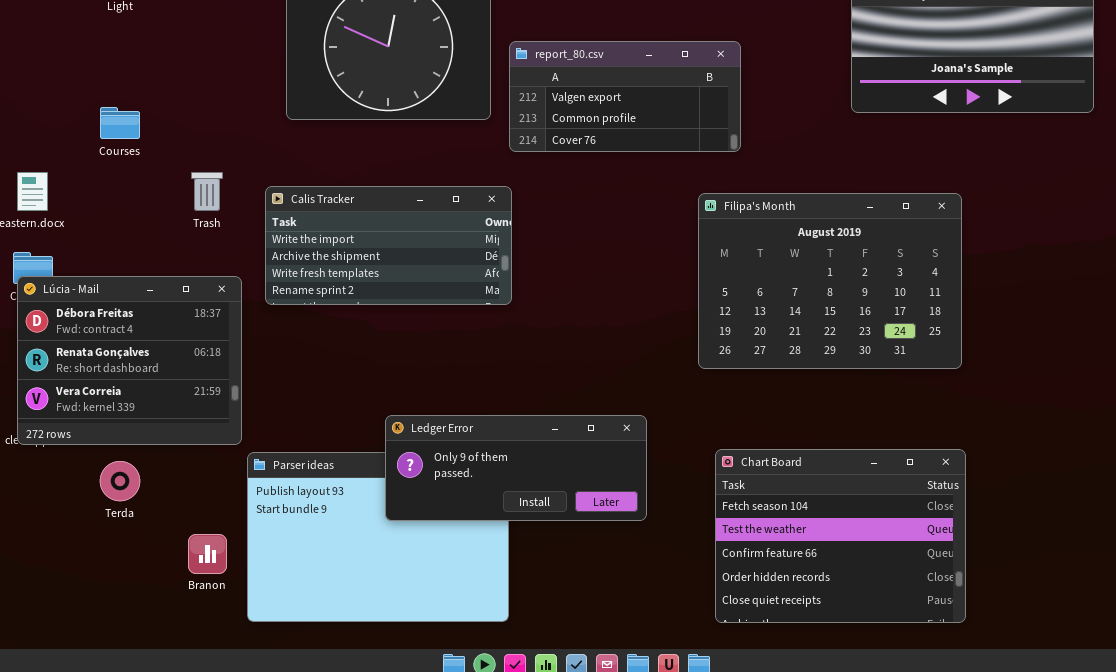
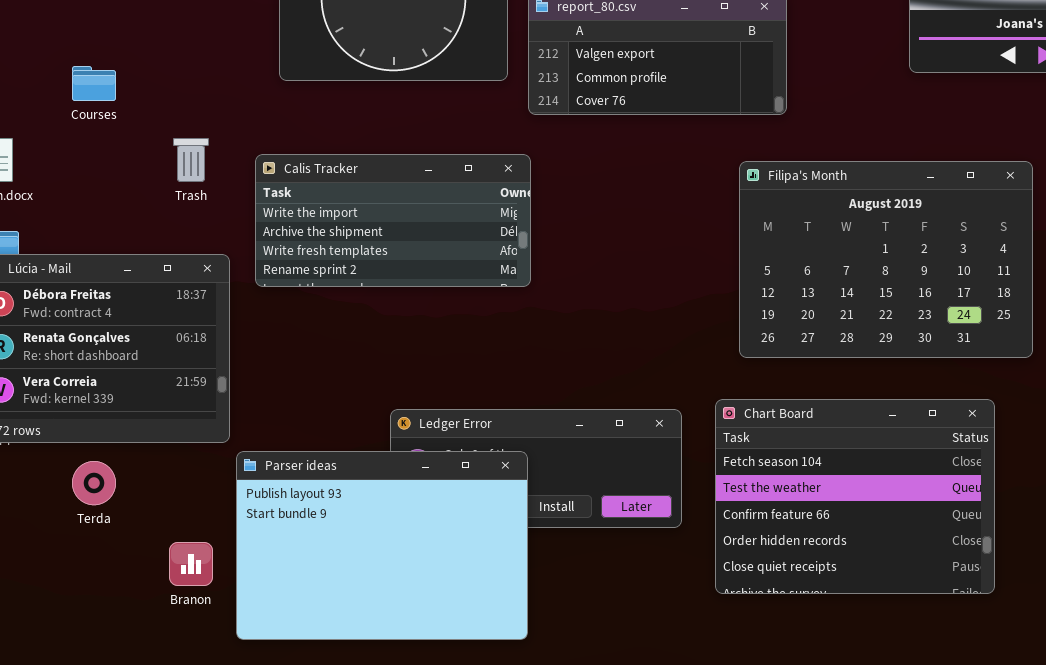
Chart Board: [715,449,966,623] -> [715,399,995,594], moved
Parser ideas: [247,452,509,622] -> [236,451,528,640], raised

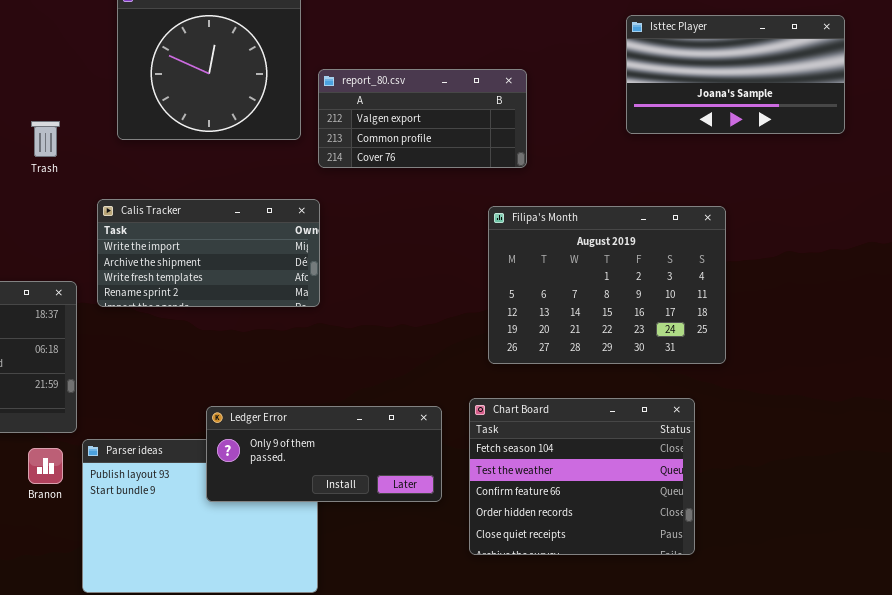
Trash: [173,138,209,182] -> [31,121,60,157], moved
Ledger Error: [390,409,682,528] -> [206,406,442,502], raised
Branon: [169,542,213,586] -> [28,448,63,484], moved

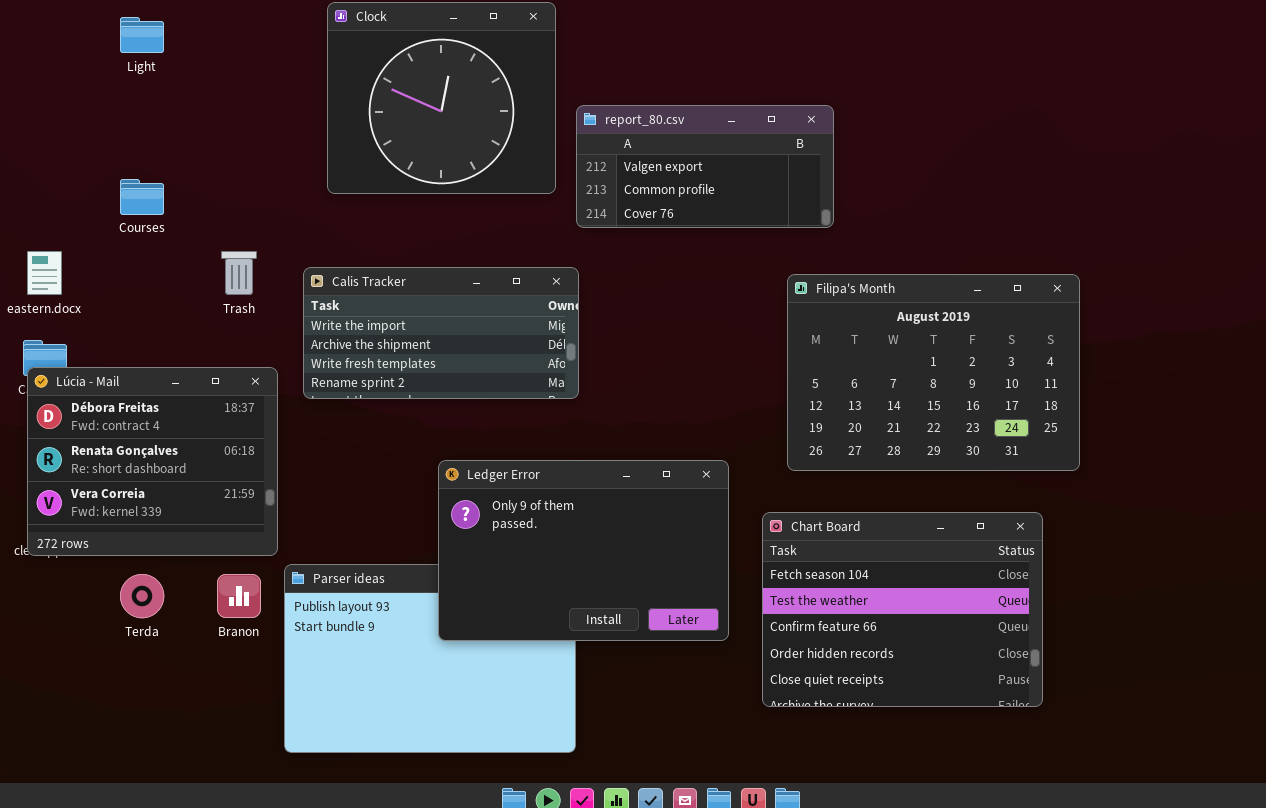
Isttec Player: [626,15,845,134] -> none, closed
Trash: [31,121,60,157] -> [221,251,257,295], moved
Ledger Error: [206,406,442,502] -> [438,460,729,641], resized

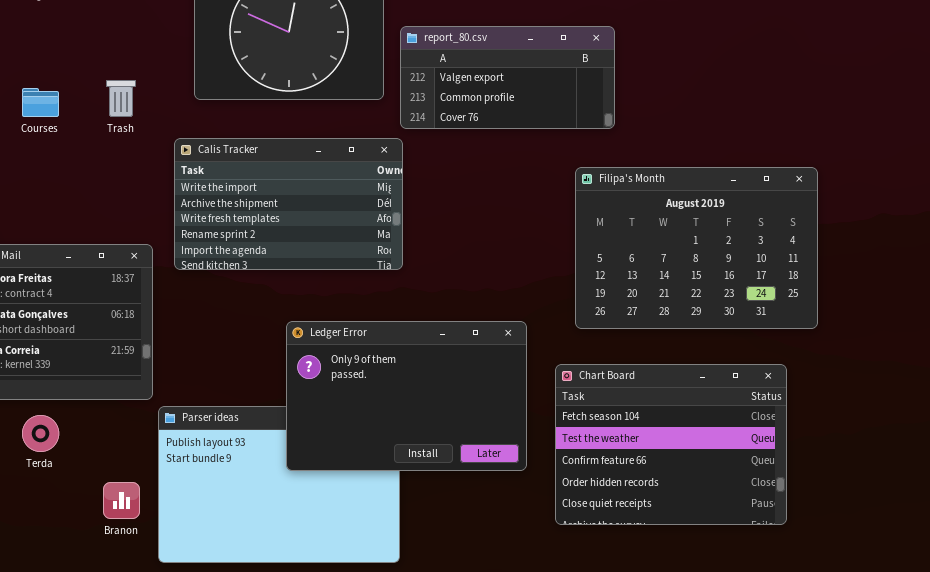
Trash: [221,251,257,295] -> [106,80,136,117], moved
Calis Tracker: [303,267,579,399] -> [174,138,403,270], resized
Branon: [217,574,261,618] -> [103,482,140,519], moved

